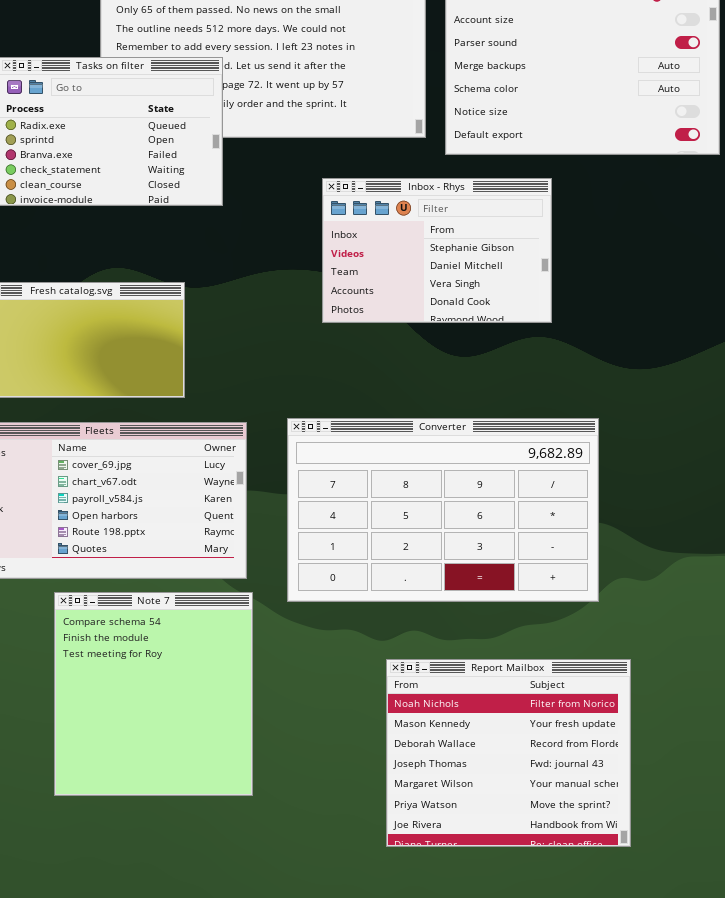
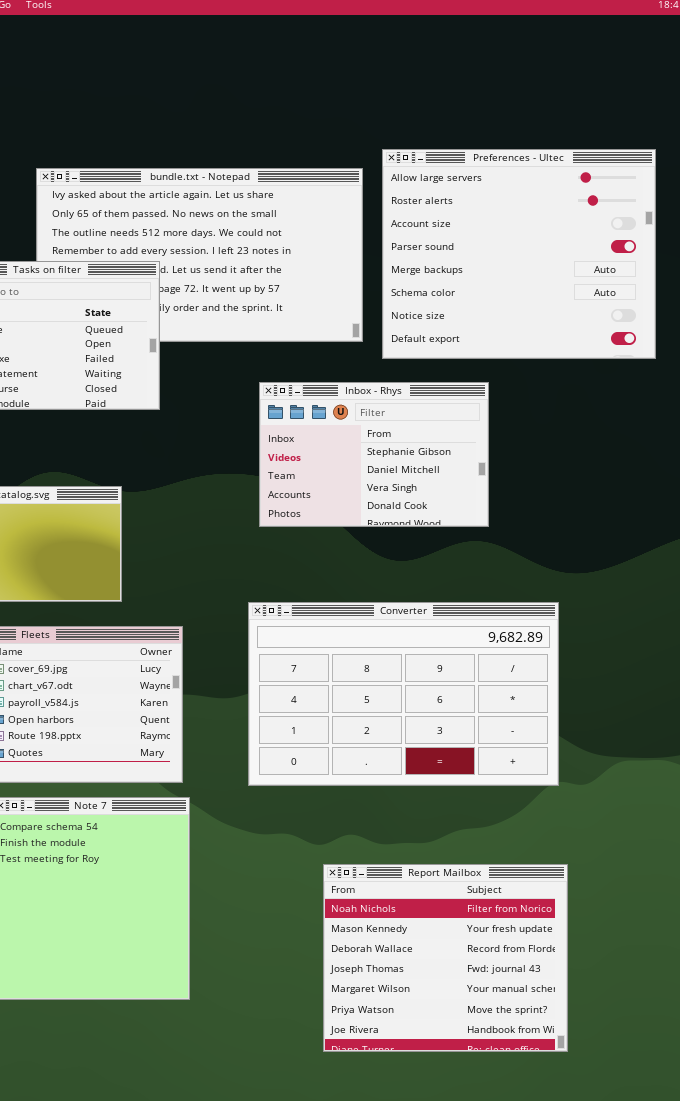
Converter: [287,418,599,602] -> [248,602,559,786], moved

